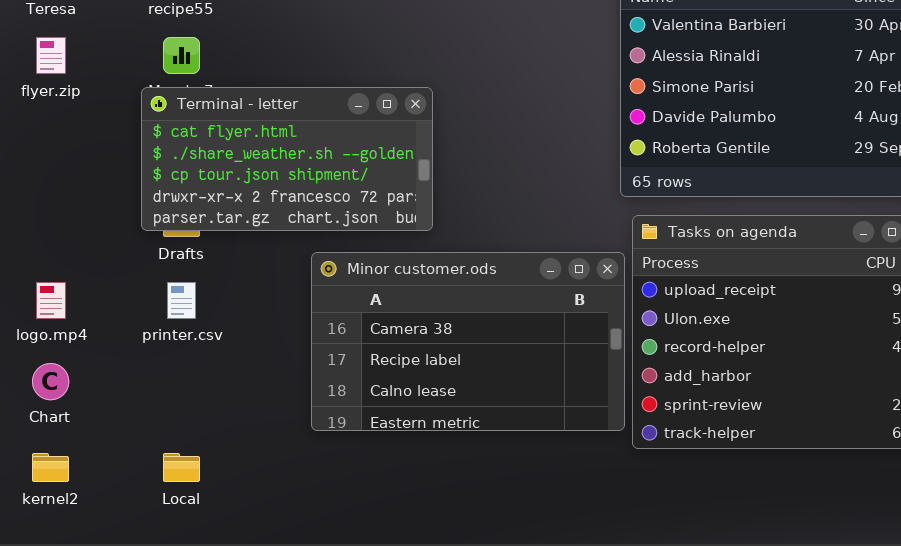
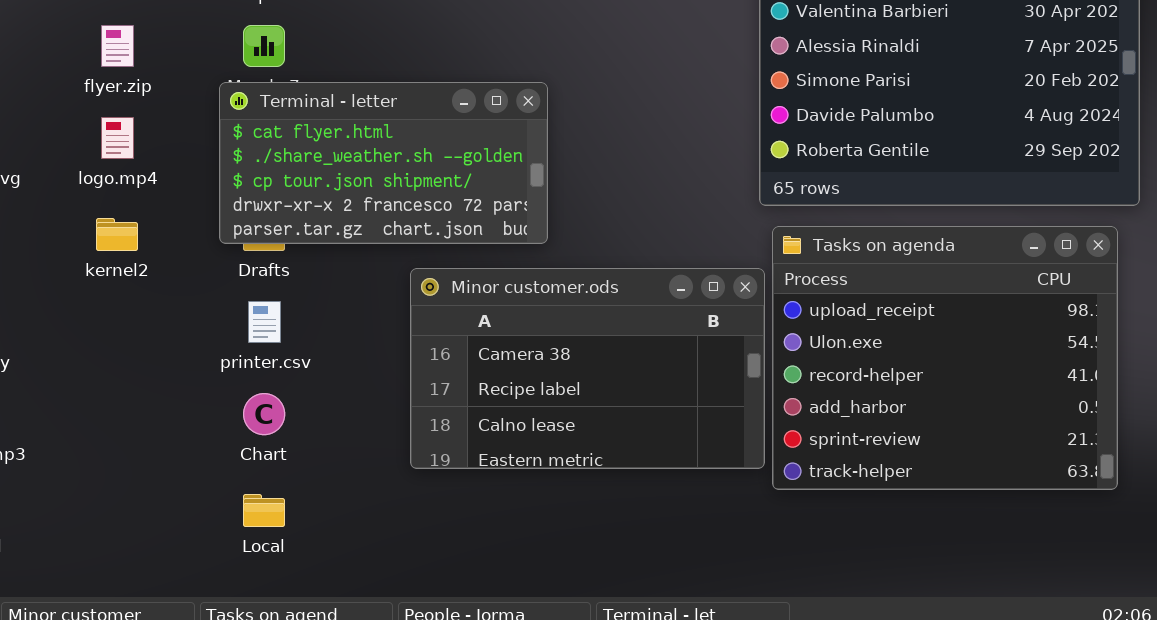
logo.mp4: [36,282,66,319] -> [101,117,134,159], moved
Chart: [32,363,69,400] -> [243,393,285,435], moved
kernel2: [32,453,69,482] -> [96,218,138,251], moved

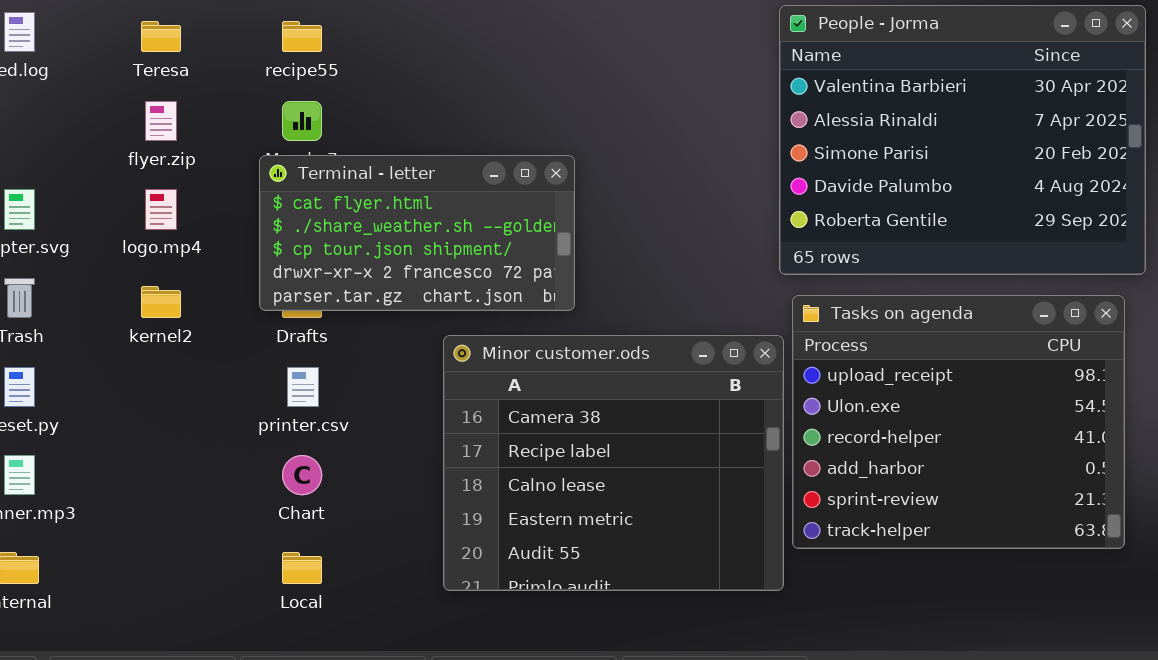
Minor customer.ods: [410,268,765,469] -> [443,335,784,591], resized

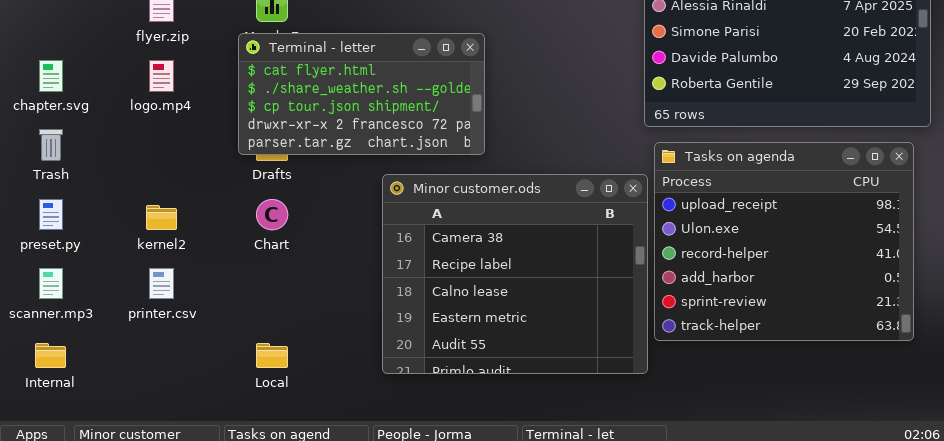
kernel2: [141,286,181,318] -> [146,205,177,230], moved
printer.csv: [287,367,319,407] -> [149,268,174,299], moved
Chart: [282,455,322,495] -> [256,199,288,230], moved

